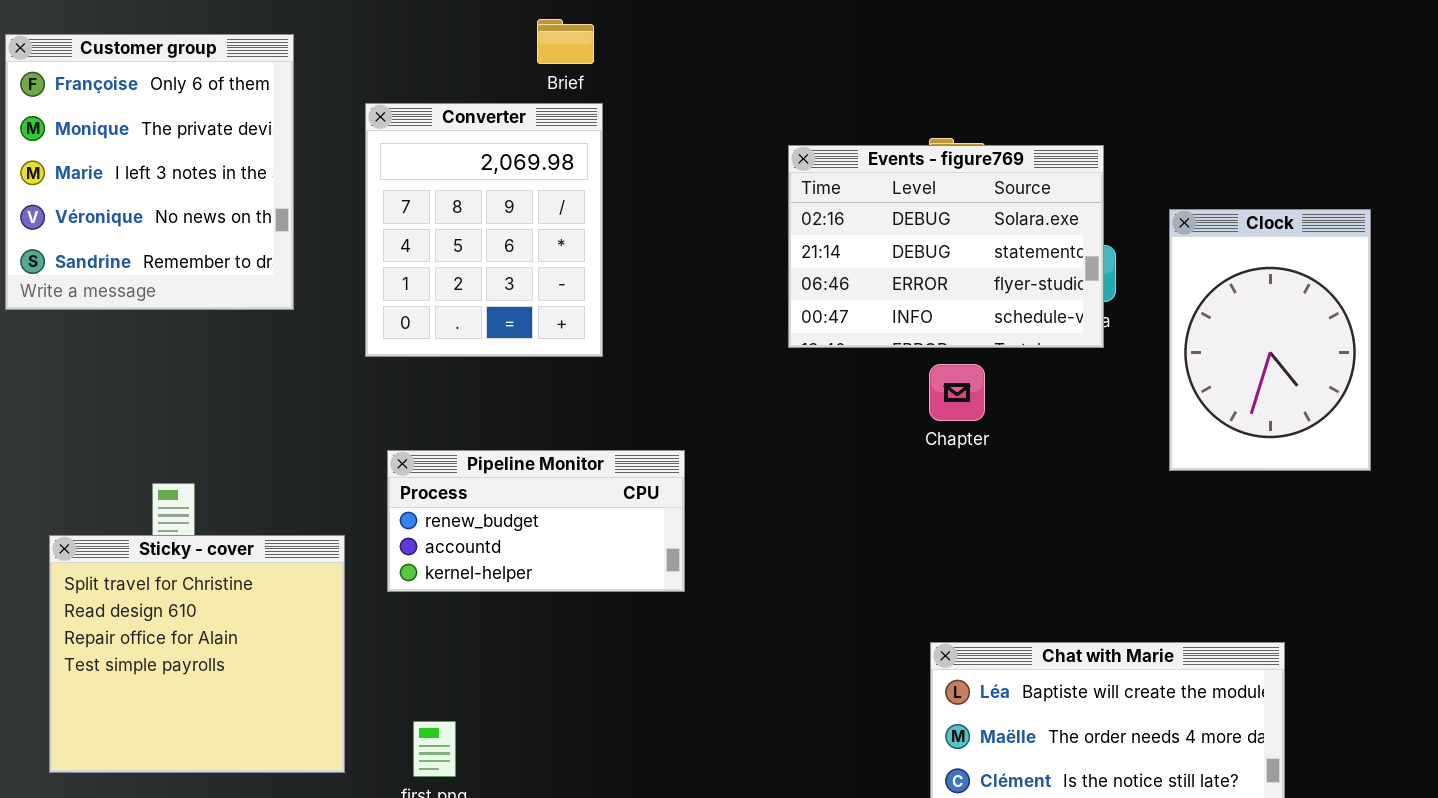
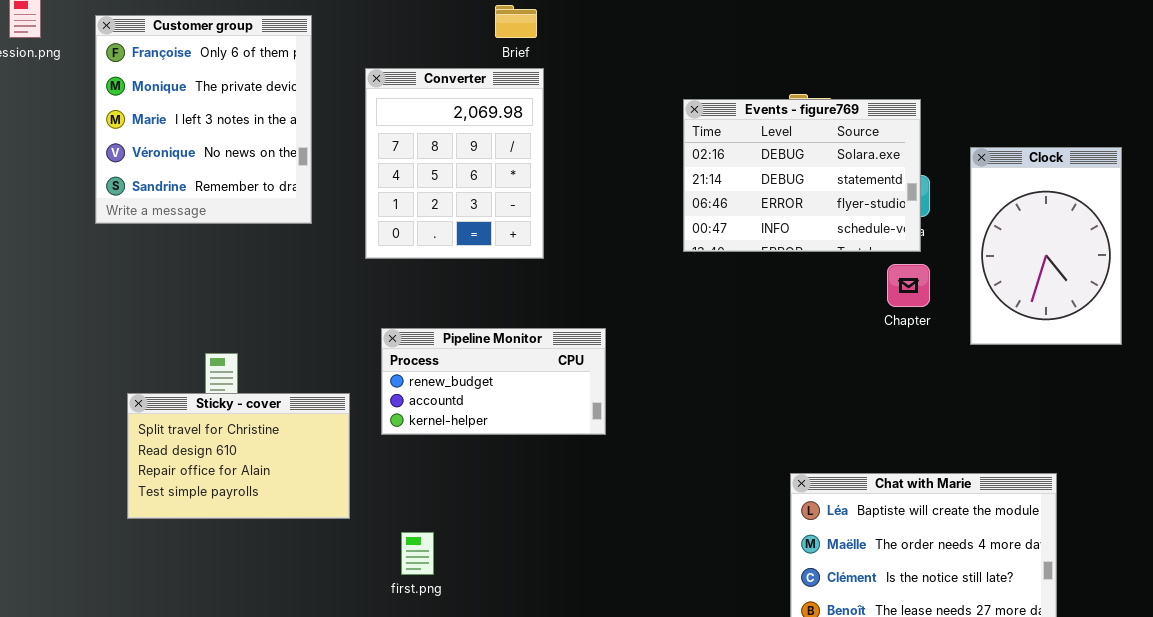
Chapter: [929,364,985,421] -> [887,264,930,307], moved
Sticky - cover: [49,535,345,773] -> [127,393,350,519], resized

